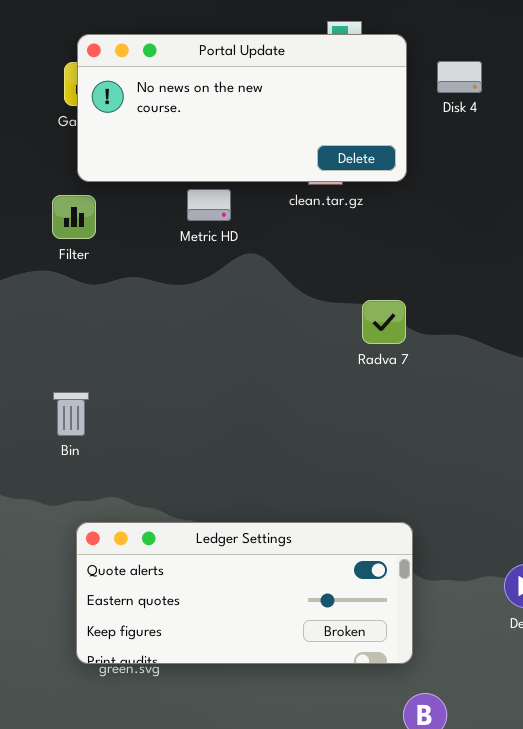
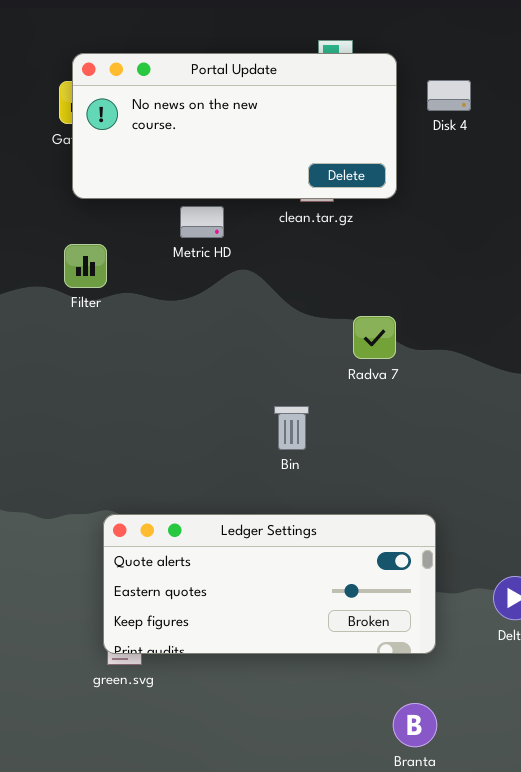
Filter: [52,195,96,239] -> [64,244,107,288], moved
Bin: [53,392,89,436] -> [274,406,309,450], moved
Ledger Settings: [76,522,413,664] -> [103,514,436,654], moved

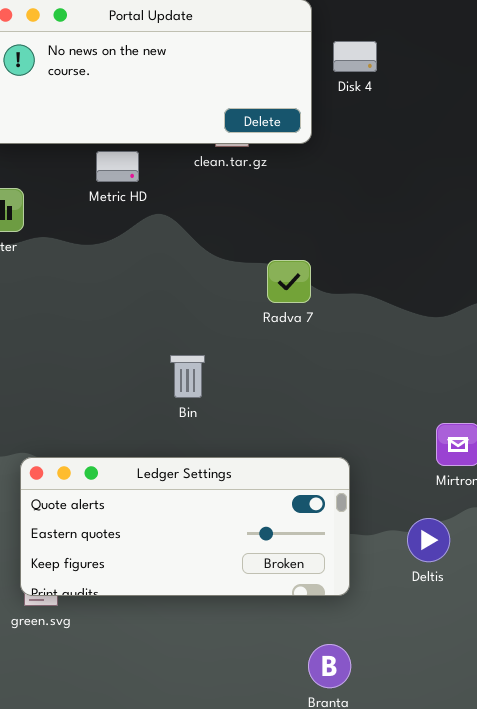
Disk 4: [427,80,471,111] -> [333,41,377,72], moved
Bin: [274,406,309,450] -> [170,355,205,398], moved

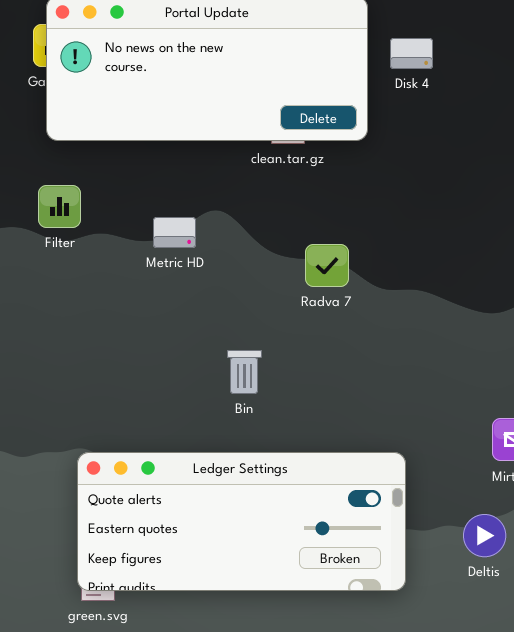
Metric HD: [96,151,139,182] -> [153,217,196,248], moved
Radva 7: [267,260,311,303] -> [305,244,349,287], moved

